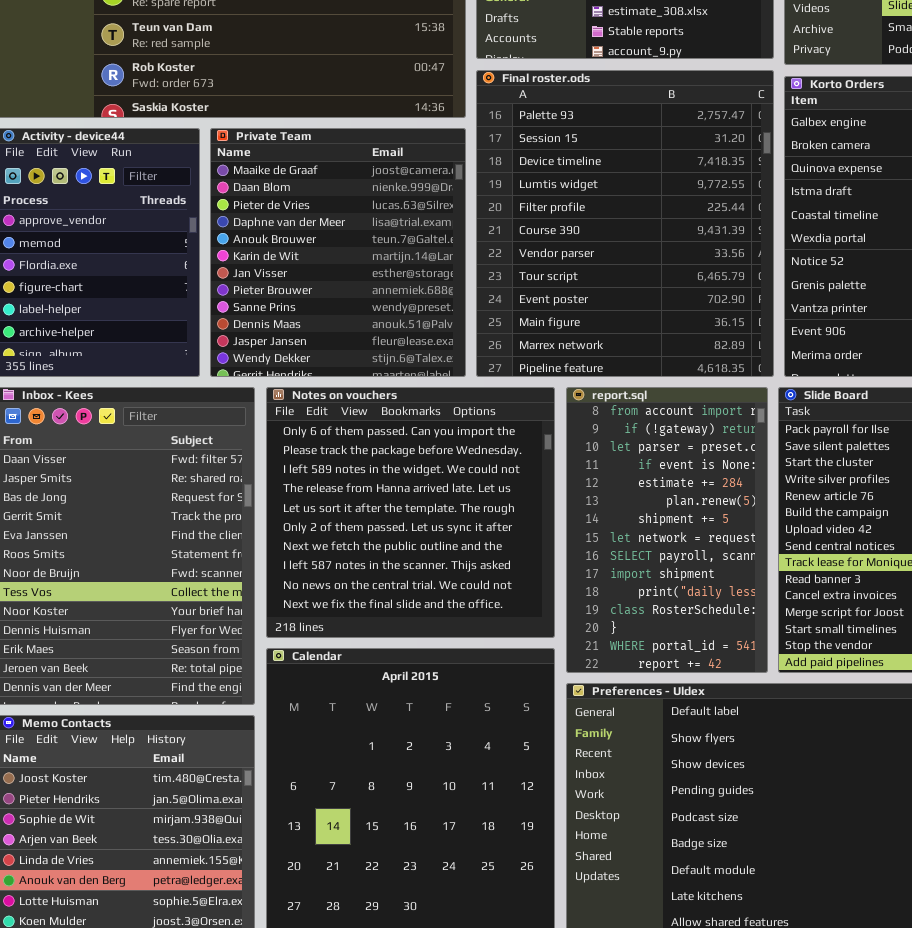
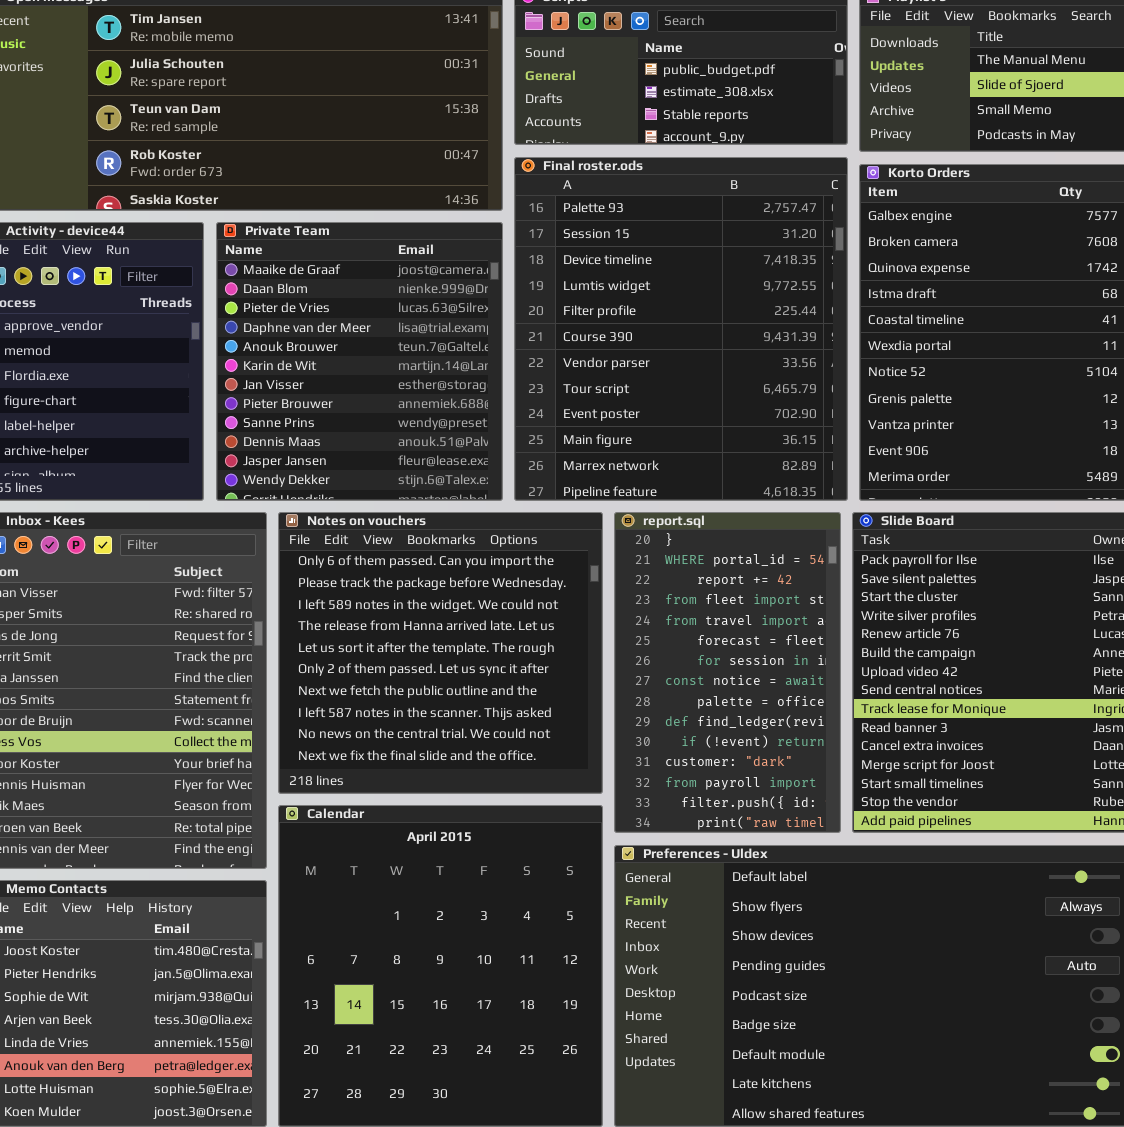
report.sql: [566,387,768,673] -> [614,512,841,833], scrolled down 12 rows

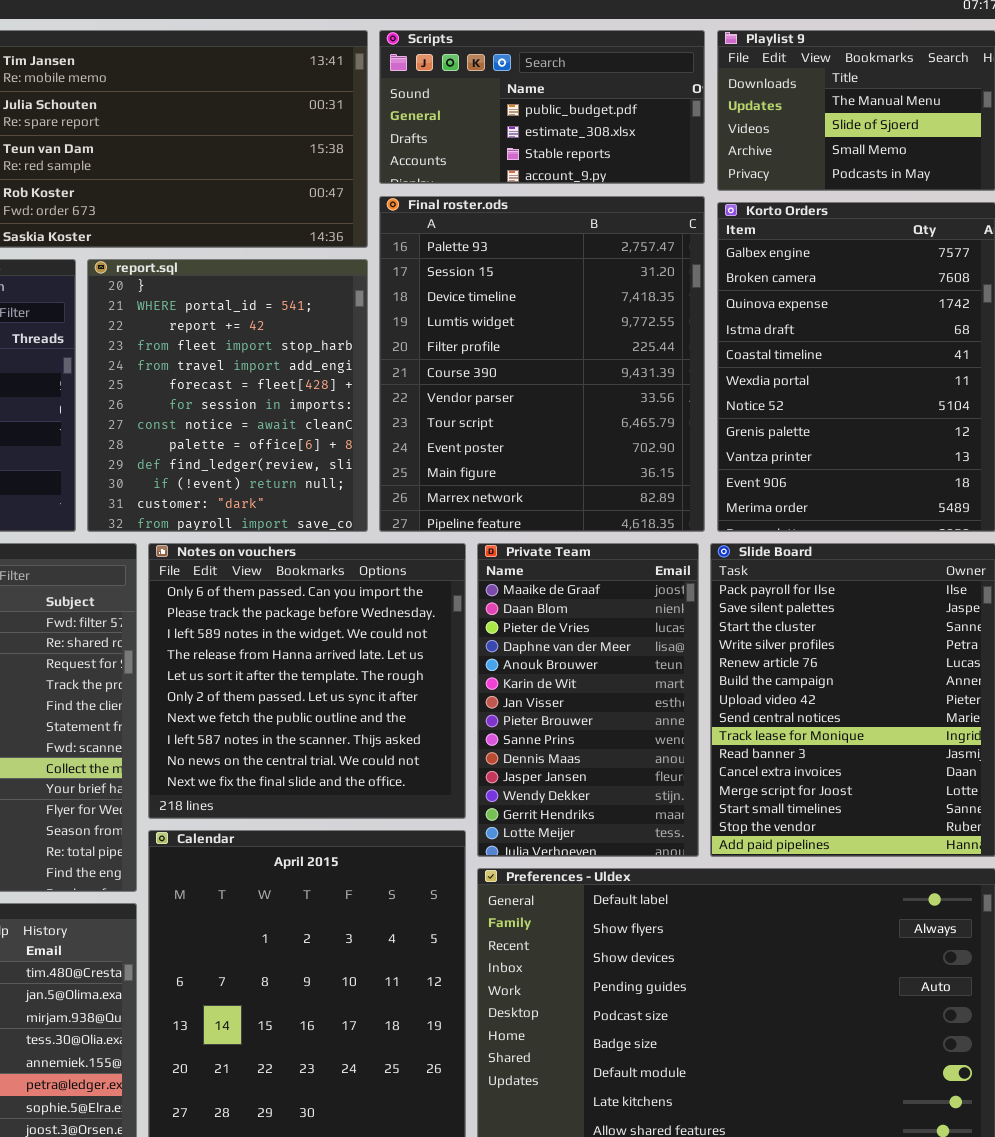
Private Team: [216,222,503,501] -> [477,543,699,857], moved, resized
report.sql: [614,512,841,833] -> [87,259,368,532], moved, resized

